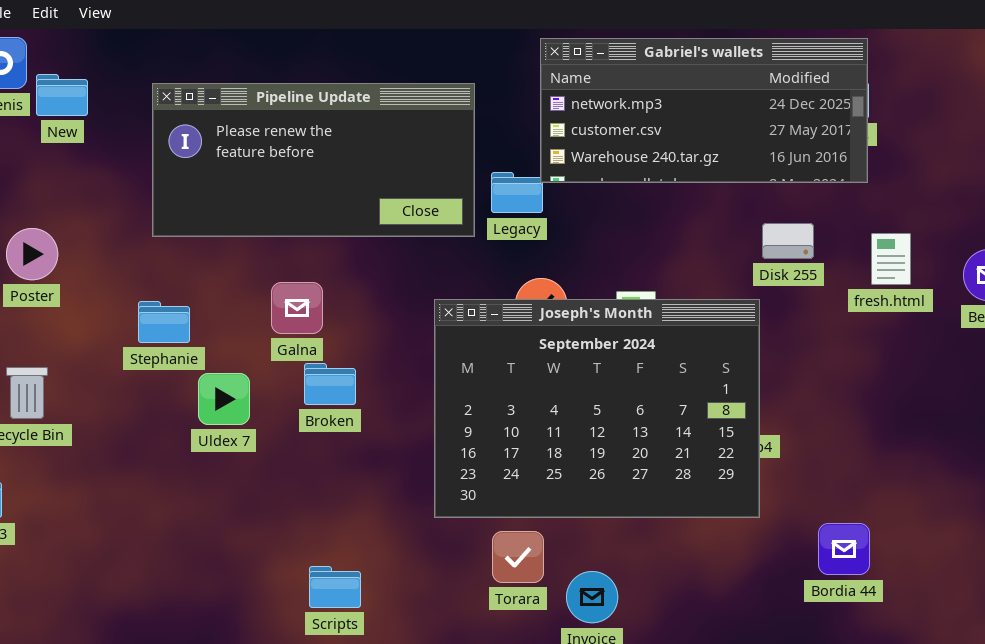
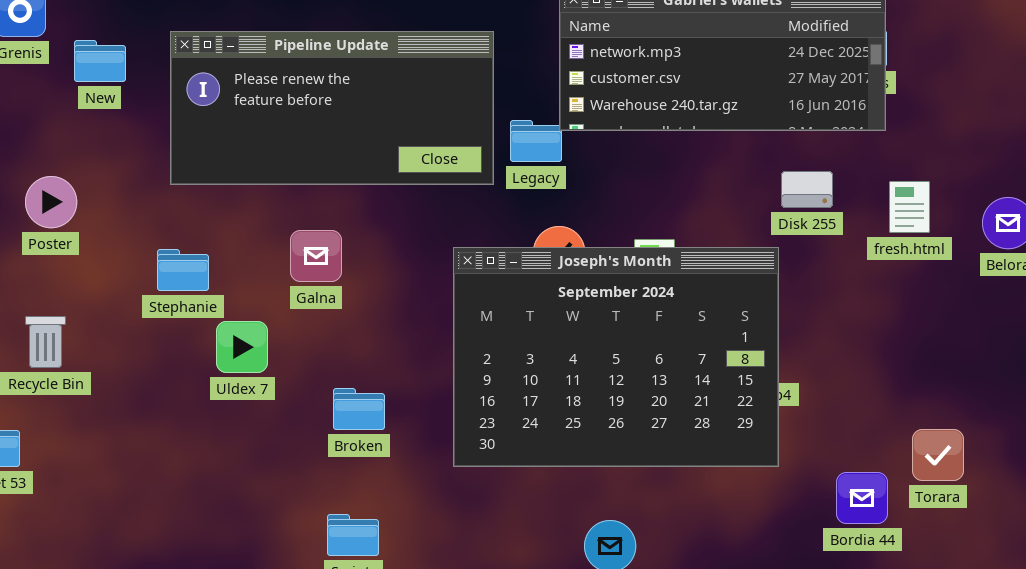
New: [36,74,88,116] -> [74,40,126,82], moved
Broken: [304,363,356,405] -> [333,388,385,430], moved
Torara: [492,531,544,583] -> [912,429,964,481], moved

